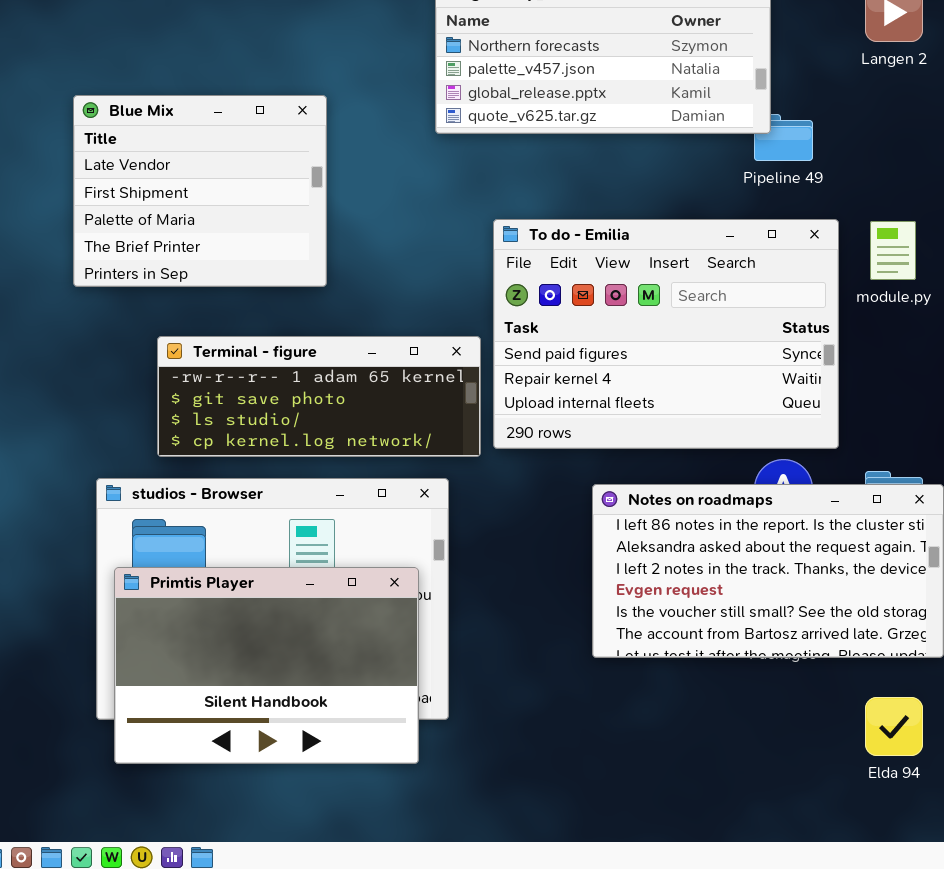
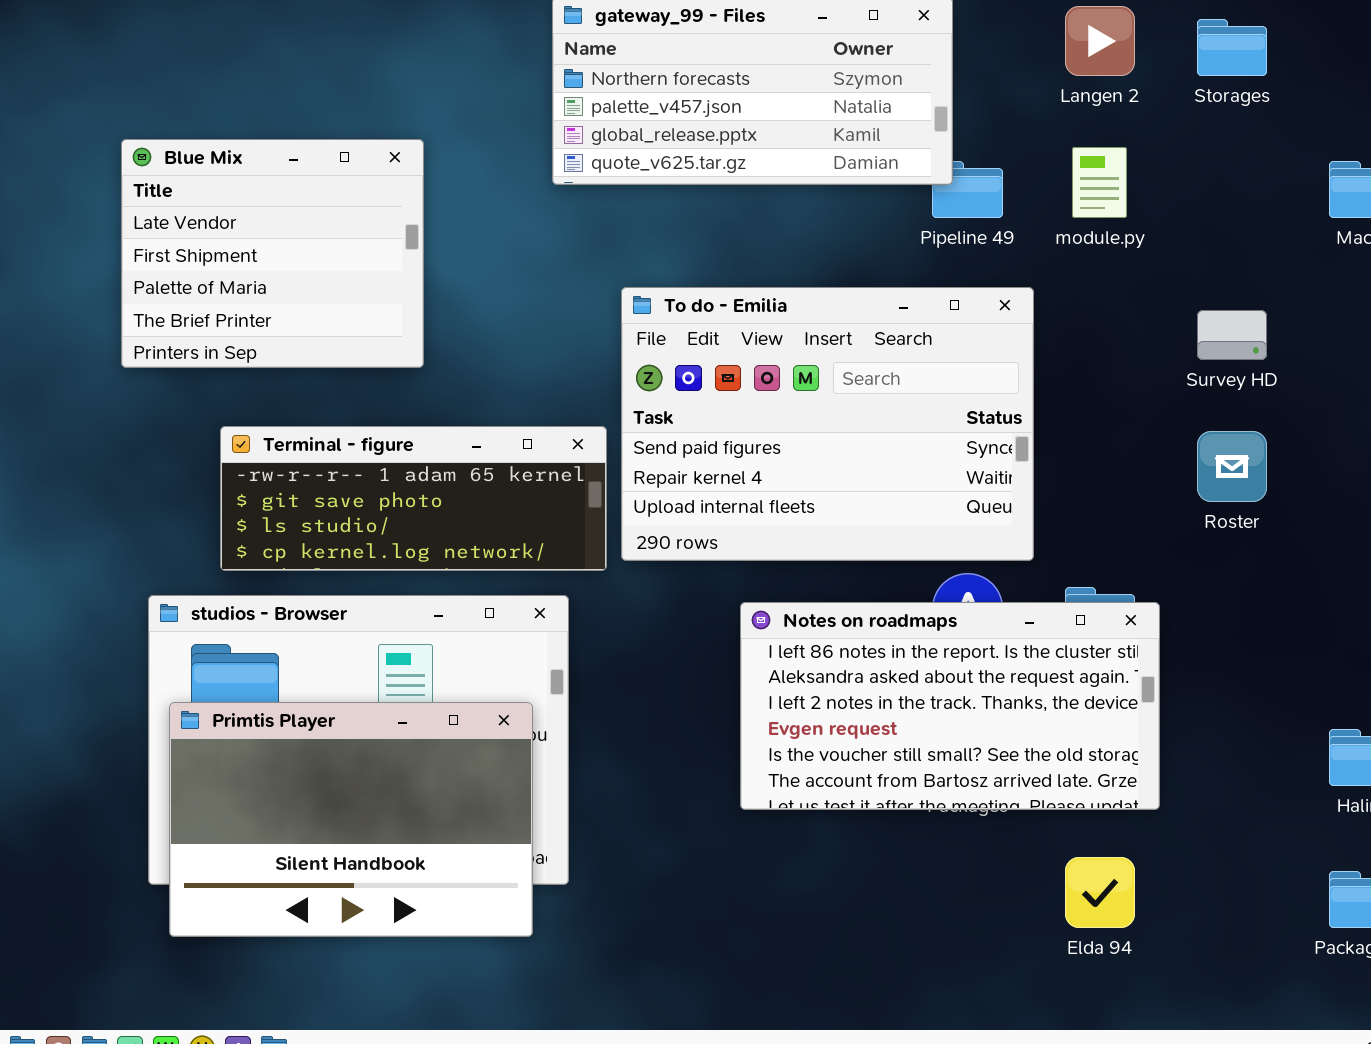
module.py: [870,221,916,280] -> [1072,147,1127,218], moved

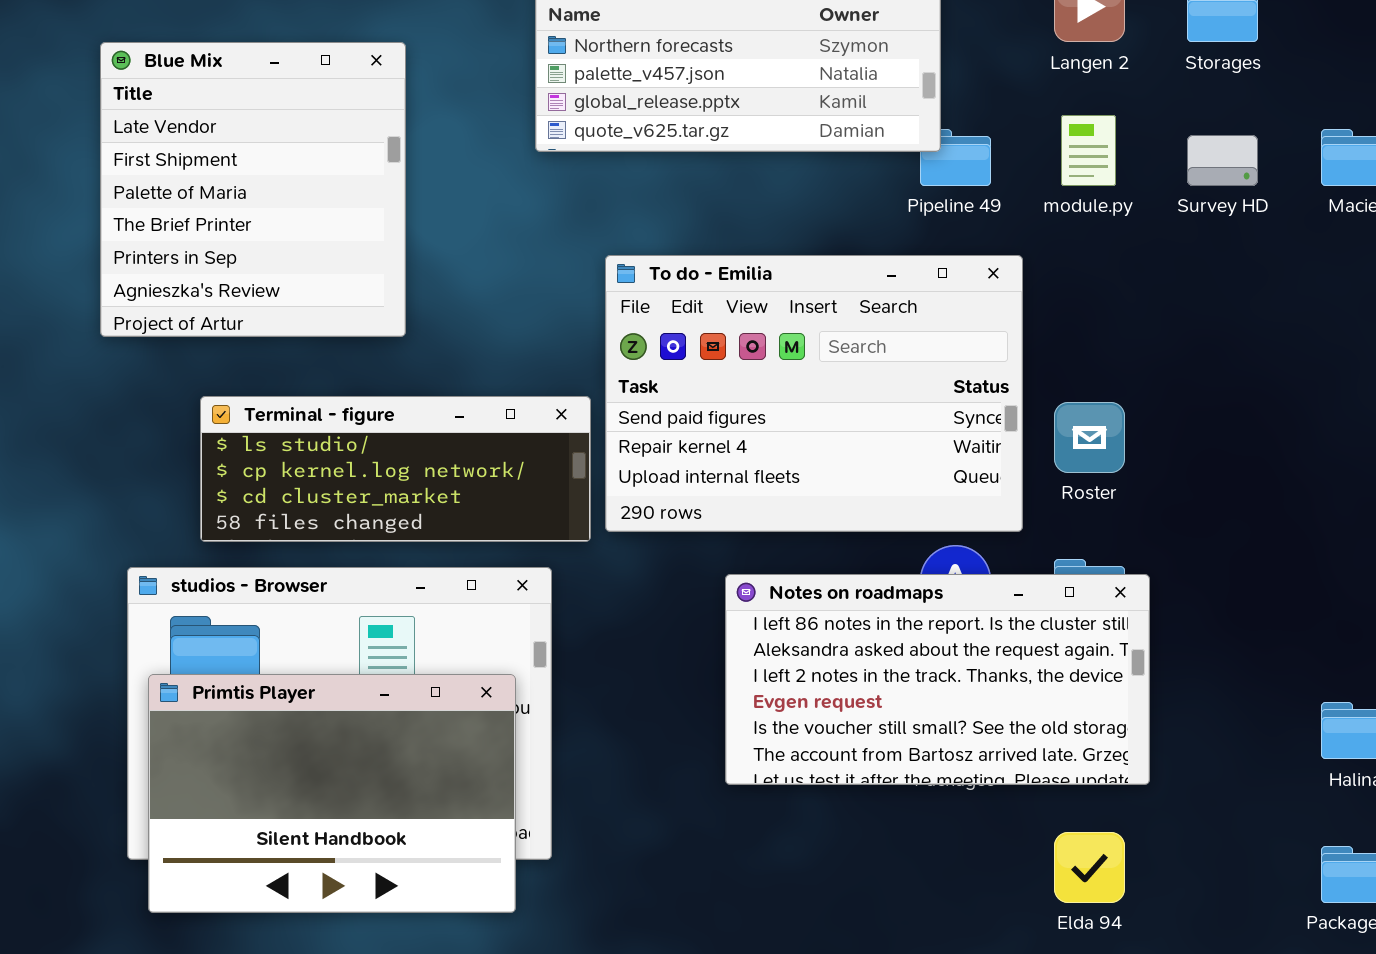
Blue Mix: [121,139,424,368] -> [100,42,406,337], resized
Survey HD: [1197,310,1267,360] -> [1187,135,1258,186], moved
Terminal - figure: [220,426,607,571] -> [200,396,591,542], scrolled down 2 rows
Roster: [1197,431,1267,502] -> [1054,402,1125,473], moved

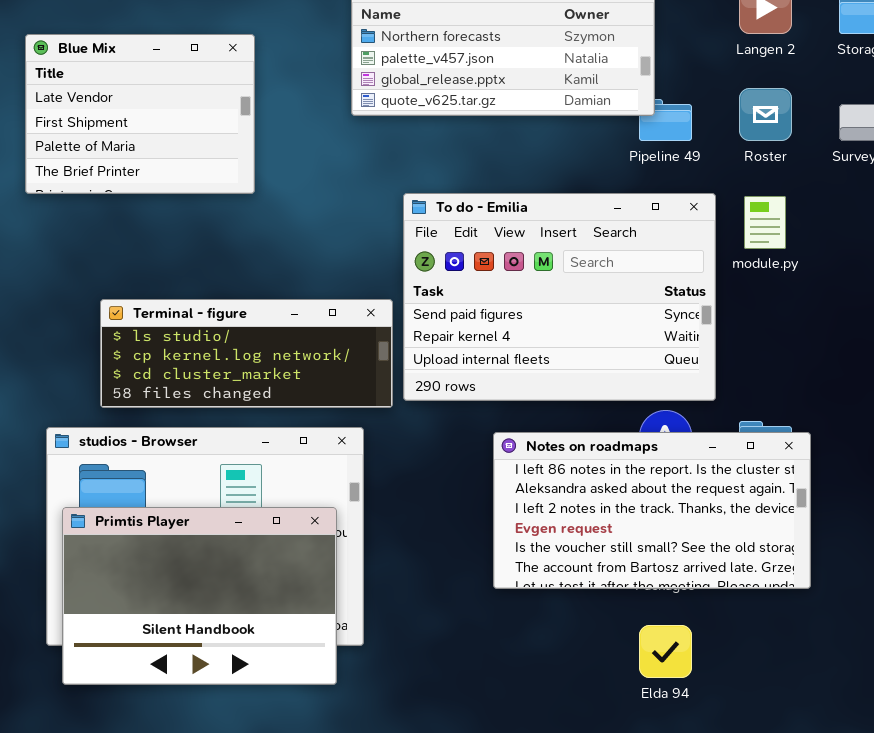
Blue Mix: [100,42,406,337] -> [25,34,255,194], resized
module.py: [1061,115,1116,186] -> [744,196,786,249], moved
Roster: [1054,402,1125,473] -> [739,88,792,141], moved
Elda 94: [1054,832,1125,903] -> [639,625,692,678], moved

